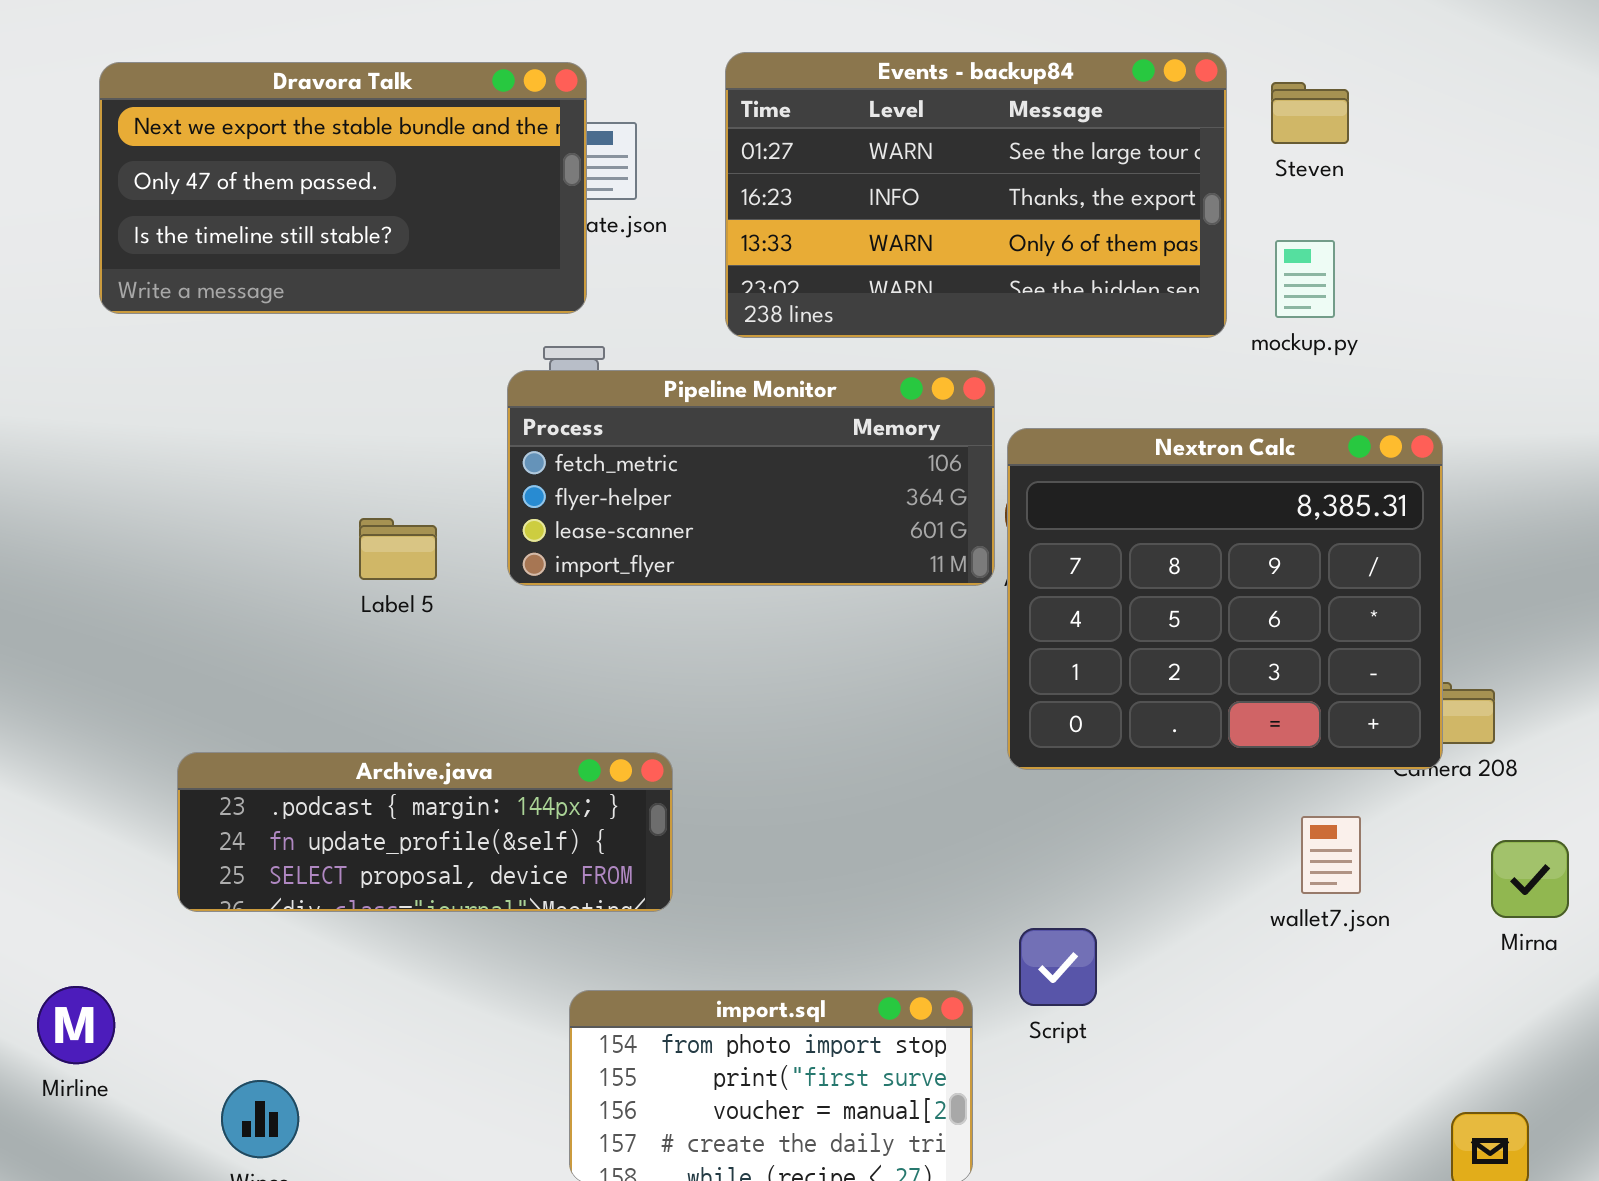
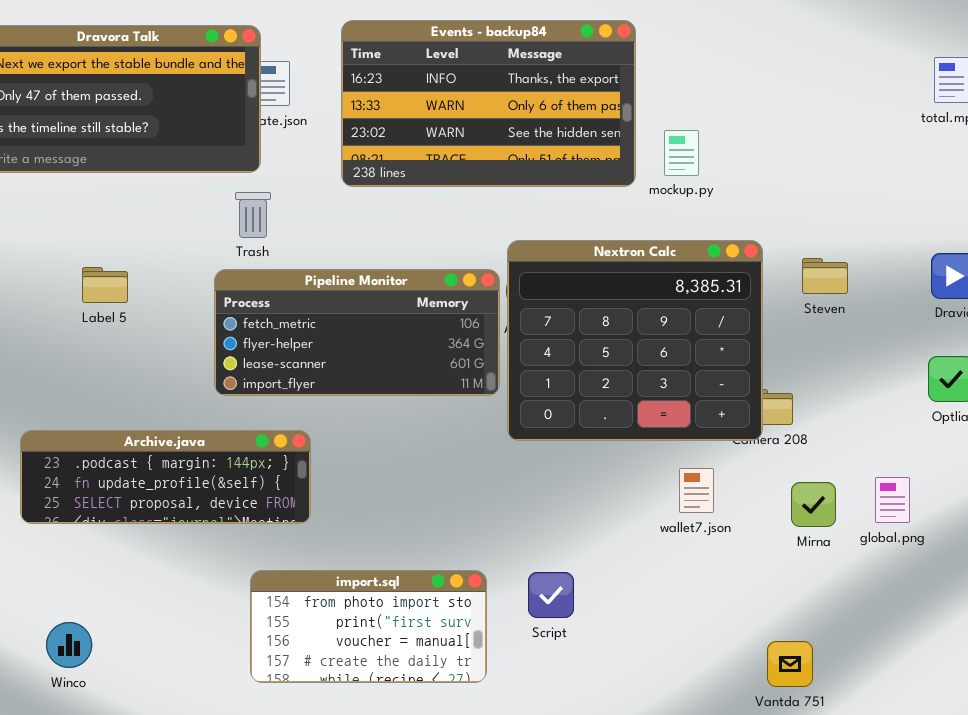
Events - backup84: [725,52,1227,338] -> [341,20,636,187], scrolled down 1 row
Steven: [1271,82,1349,144] -> [802,258,848,294], moved
Pipeline Monitor: [507,370,995,586] -> [214,269,500,396], moved
Label 5: [359,518,437,580] -> [82,267,128,303], moved
Script: [1019,928,1097,1006] -> [528,572,574,618], moved

